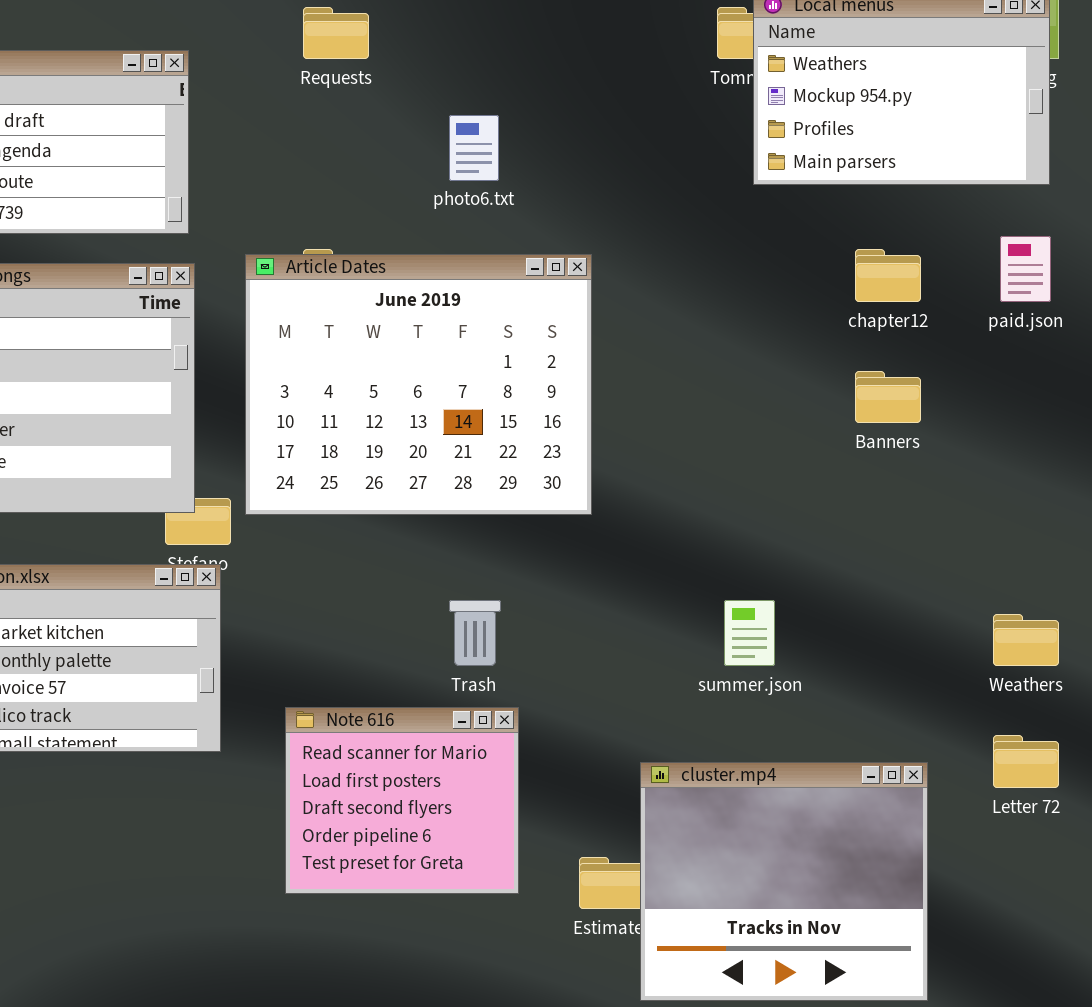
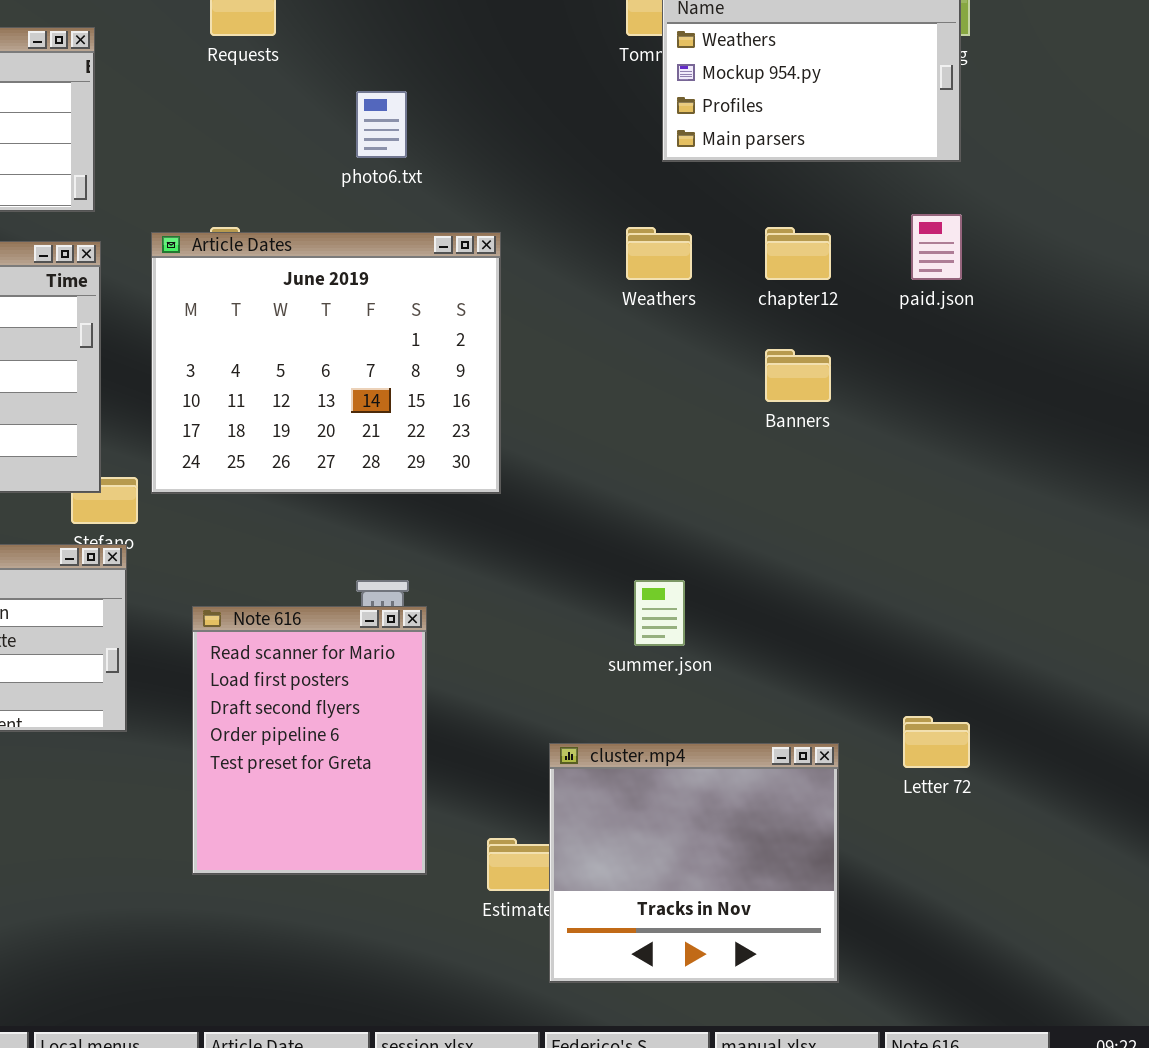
Weathers: [993,614,1059,666] -> [626,227,692,280], moved
Note 616: [285,707,519,894] -> [192,606,427,875], resized

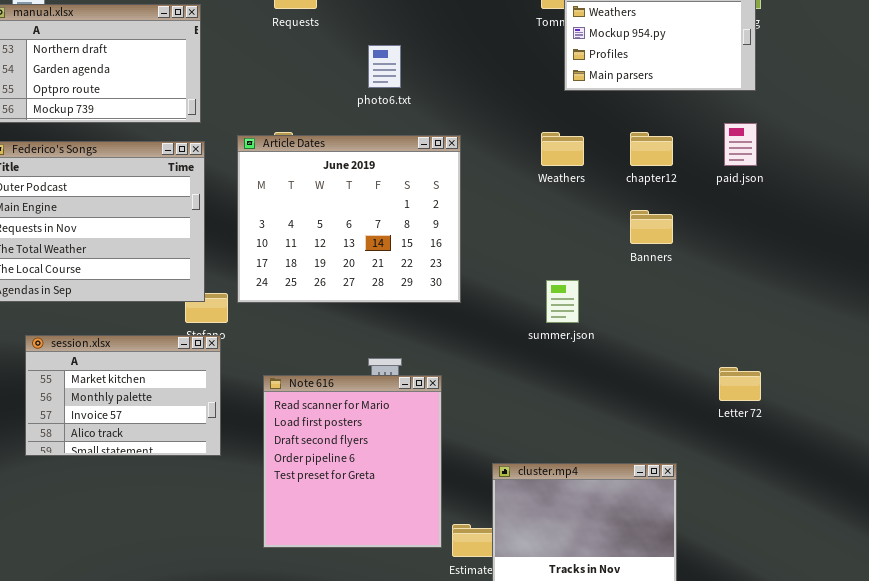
summer.json: [634,580,685,646] -> [546,280,579,323], moved
Note 616: [192,606,427,875] -> [263,375,442,548], resized
Letter 72: [903,716,970,768] -> [719,367,761,401], moved

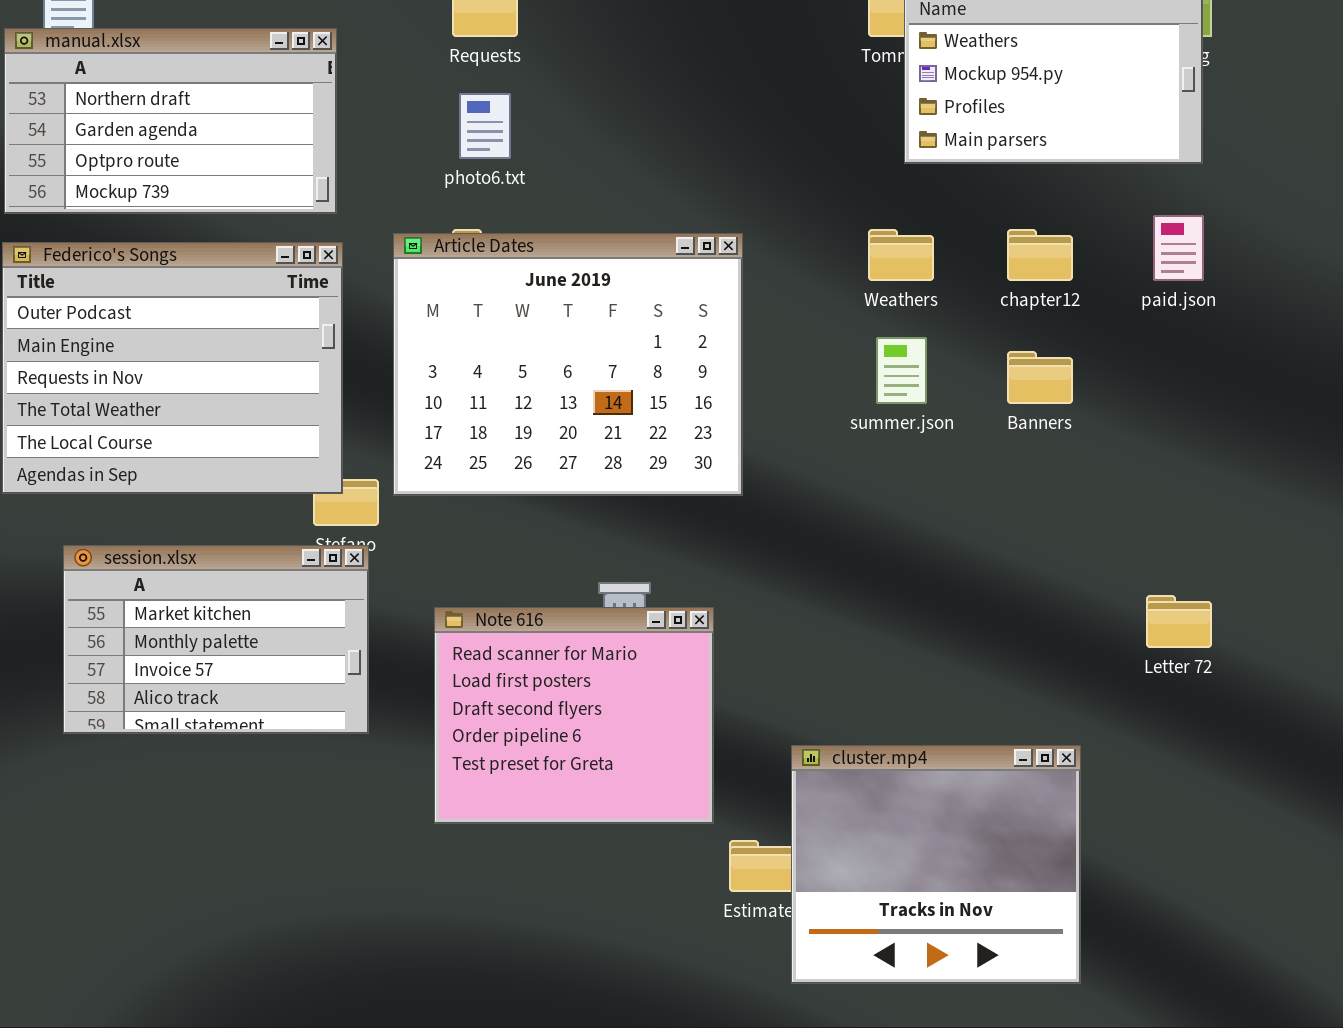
photo6.txt: [368,45,401,88] -> [459,93,511,159], moved
summer.json: [546,280,579,323] -> [876,337,927,404], moved
Note 616: [263,375,442,548] -> [434,607,714,824], resized

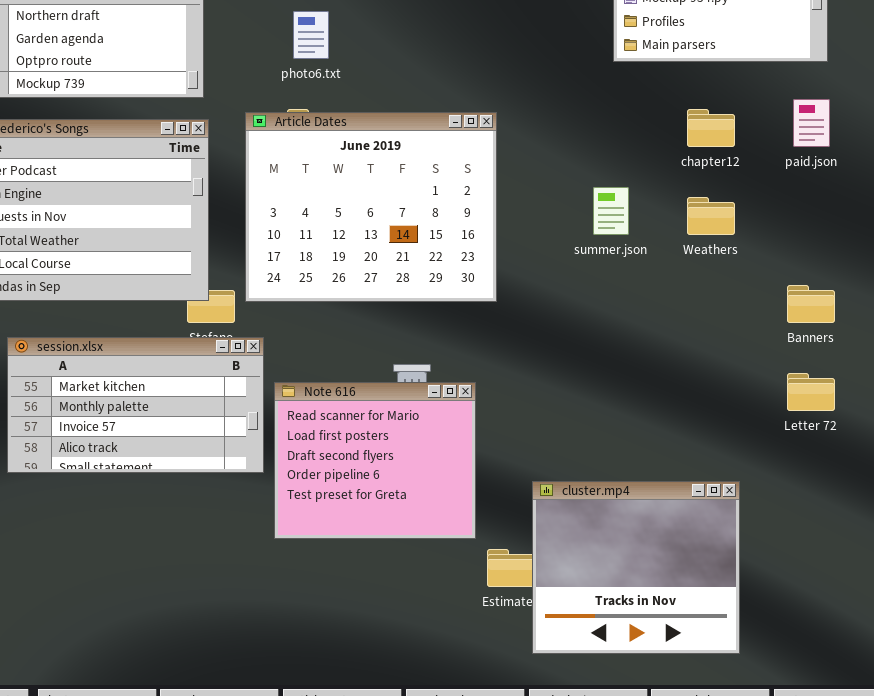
Weathers: [868,229,934,281] -> [687,197,735,235], moved
Banners: [1007,351,1073,404] -> [787,285,835,323], moved
session.xlsx: [63,545,369,734] -> [7,337,264,473], resized

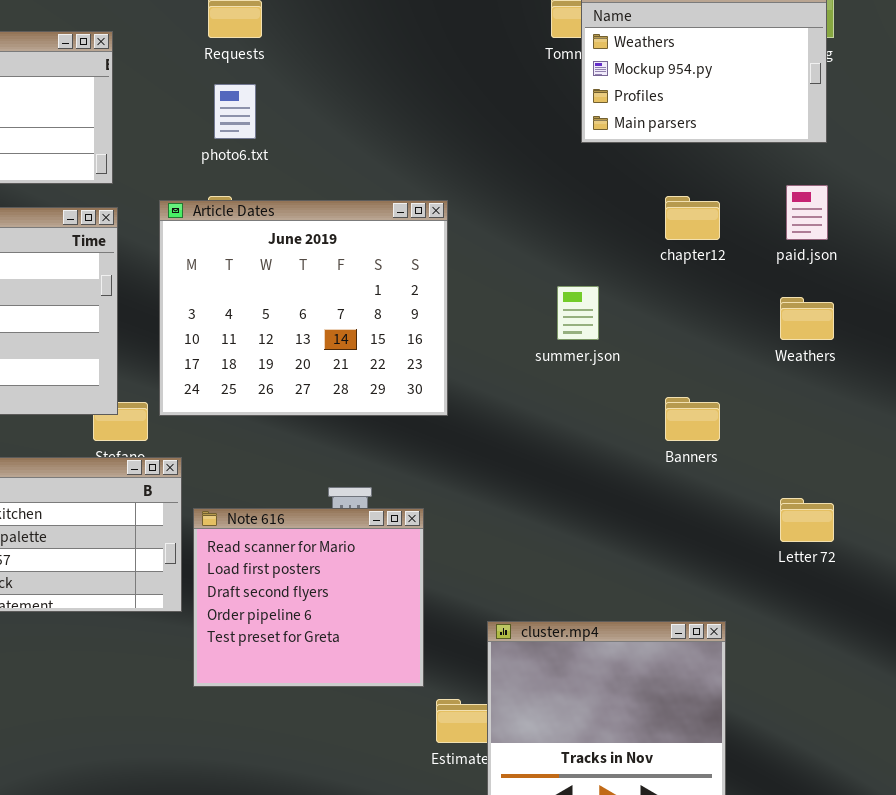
Weathers: [687,197,735,235] -> [780,297,834,340], moved
Banners: [787,285,835,323] -> [665,397,720,441], moved

